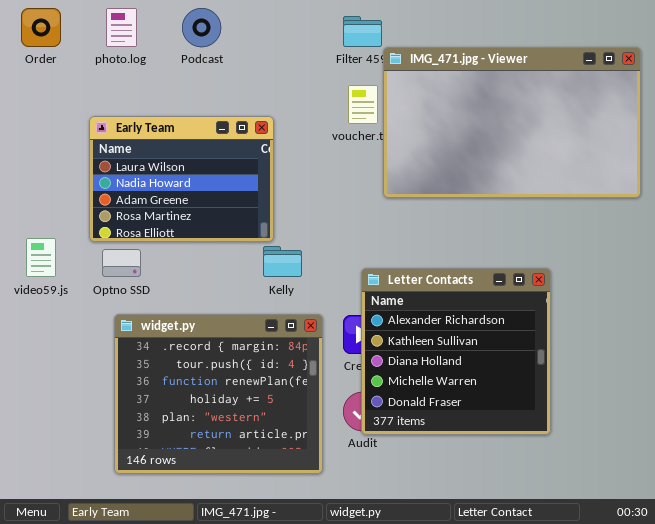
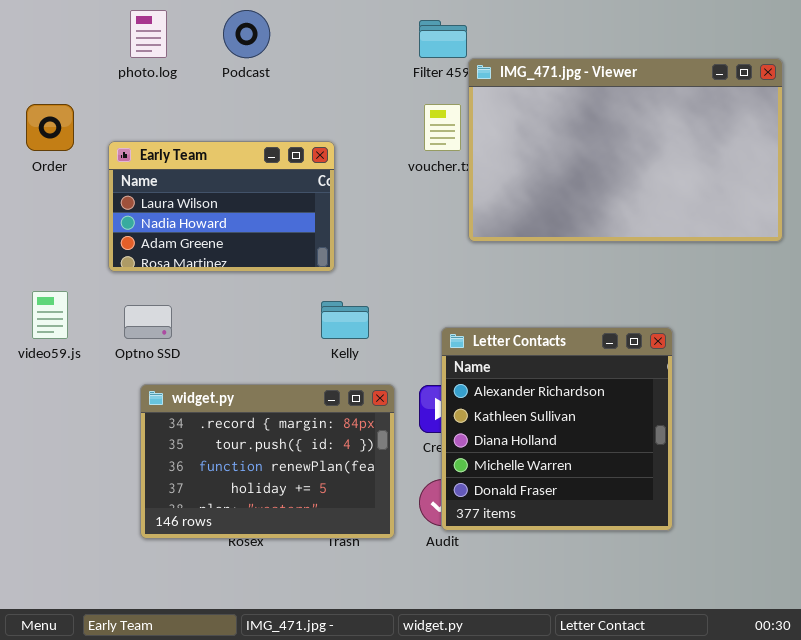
Order: [21,8,61,47] -> [26,104,74,151], moved
Early Team: [89,116,274,242] -> [108,141,335,272], resized
widget.py: [114,314,323,474] -> [140,384,395,539], resized

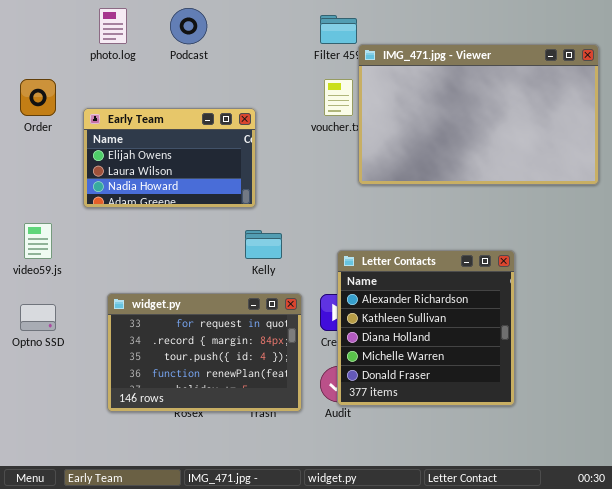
Early Team: [108,141,335,272] -> [83,108,256,208], scrolled up 1 row
Optno SSD: [124,305,172,339] -> [20,304,56,331], moved
widget.py: [140,384,395,539] -> [107,293,302,412], scrolled up 1 row

